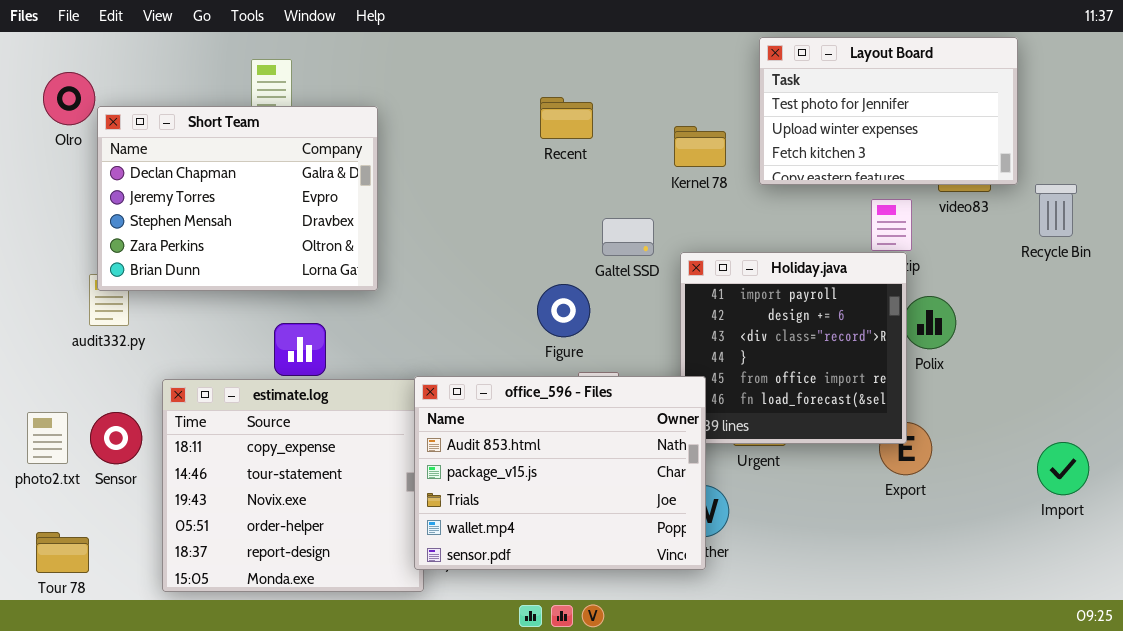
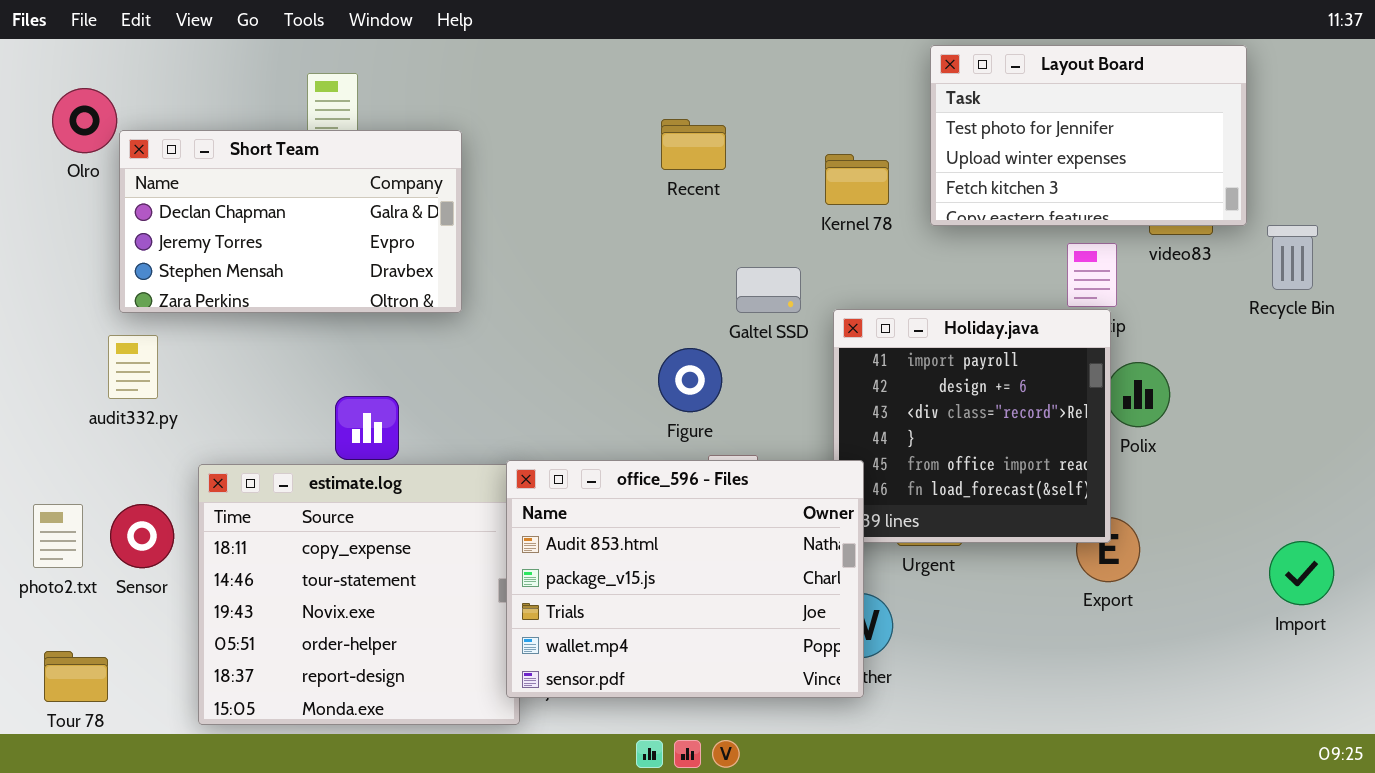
Short Team: [97,106,378,291] -> [119,130,462,313], resized

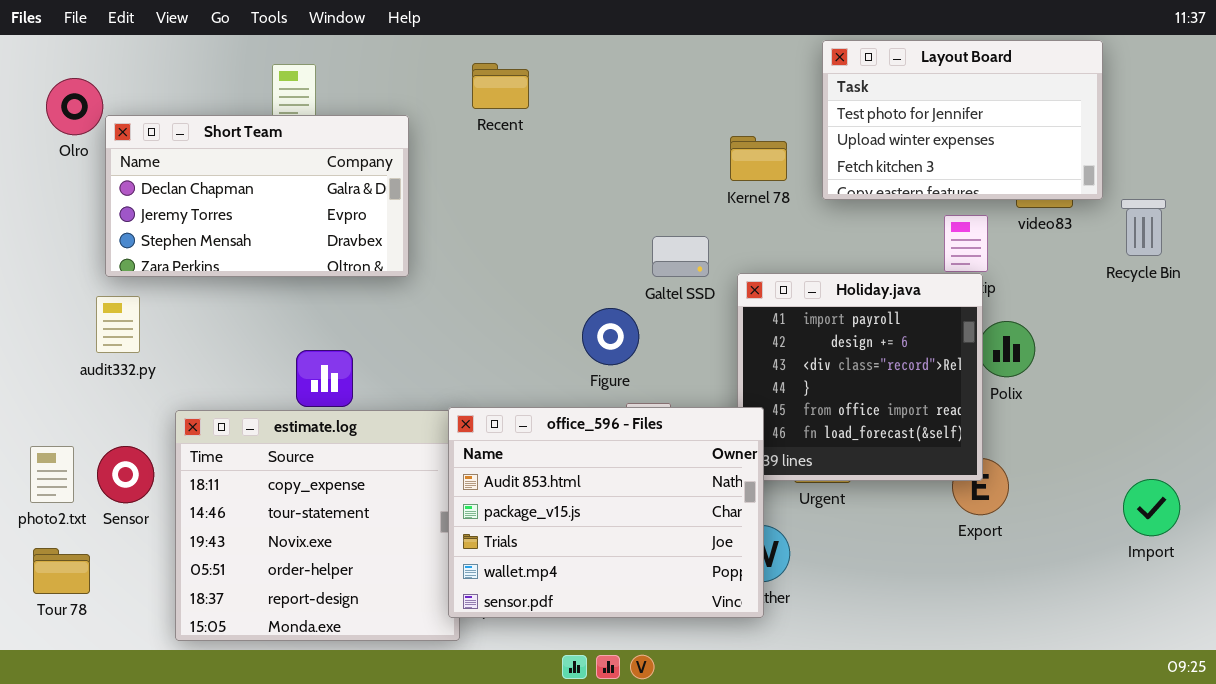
Recent: [661,119,726,170] -> [472,63,529,109], moved
Tour 78: [44,651,108,702] -> [33,548,90,594], moved

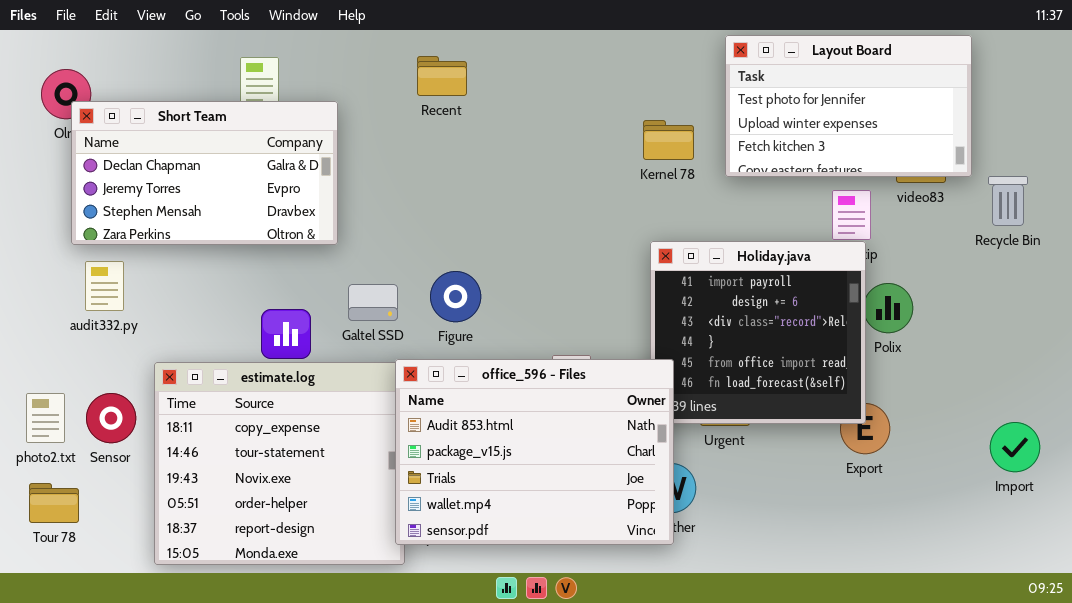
Short Team: [105,115,409,277] -> [71,101,338,245], moved
Galtel SSD: [652,236,709,277] -> [348,284,398,321], moved
Figure: [582,308,639,365] -> [430,271,481,322], moved

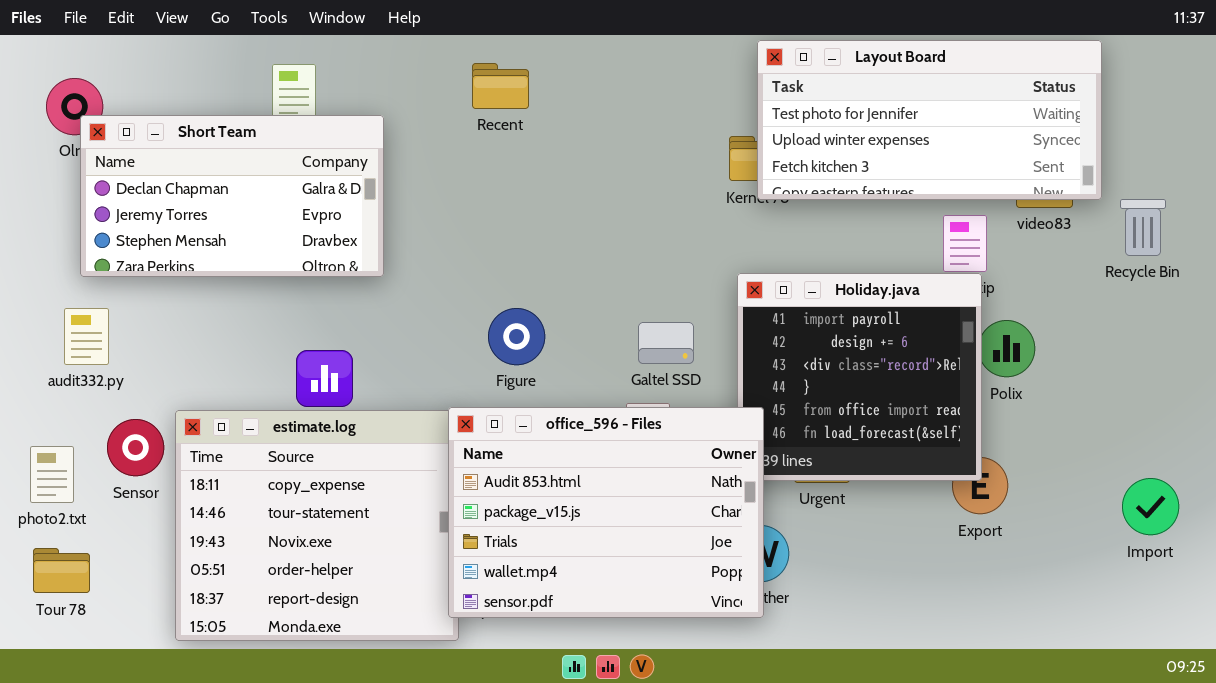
Layout Board: [725,35,972,177] -> [757,40,1102,200], resized
audit332.py: [85,261,124,311] -> [64,308,109,365], moved
Galtel SSD: [348,284,398,321] -> [638,322,694,364], moved
Sensor: [86,393,136,443] -> [107,419,164,476], moved

